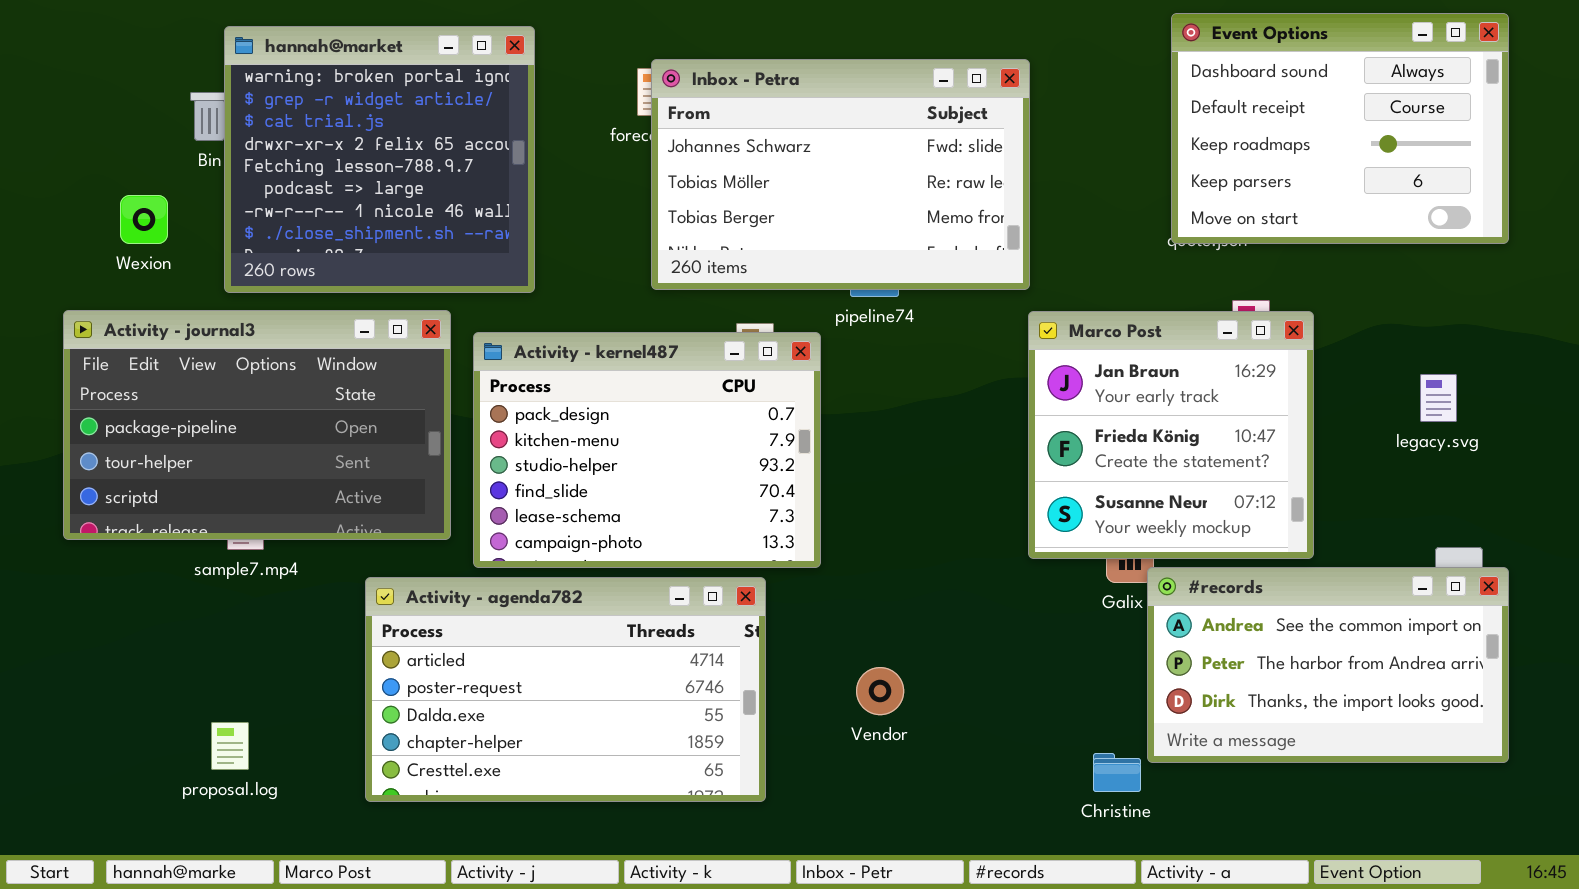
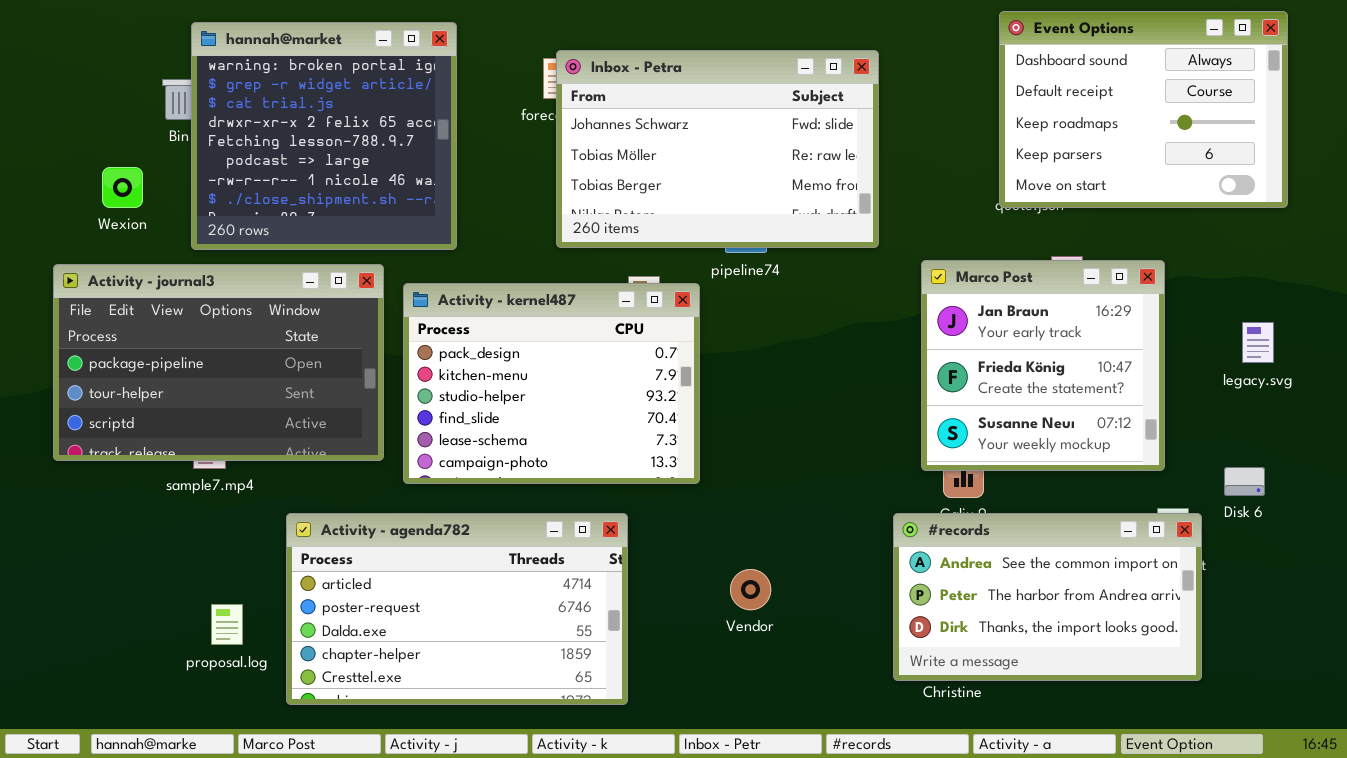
Marco Post: [1028,311,1314,559] -> [921,260,1165,471], moved
legacy.svg: [1420,374,1457,422] -> [1242,322,1274,363], moved
#records: [1147,567,1509,763] -> [893,513,1202,681], moved
Activity - agenda782: [365,577,766,802] -> [286,513,628,705], moved
proposal.log: [211,722,249,770] -> [211,604,243,645], moved

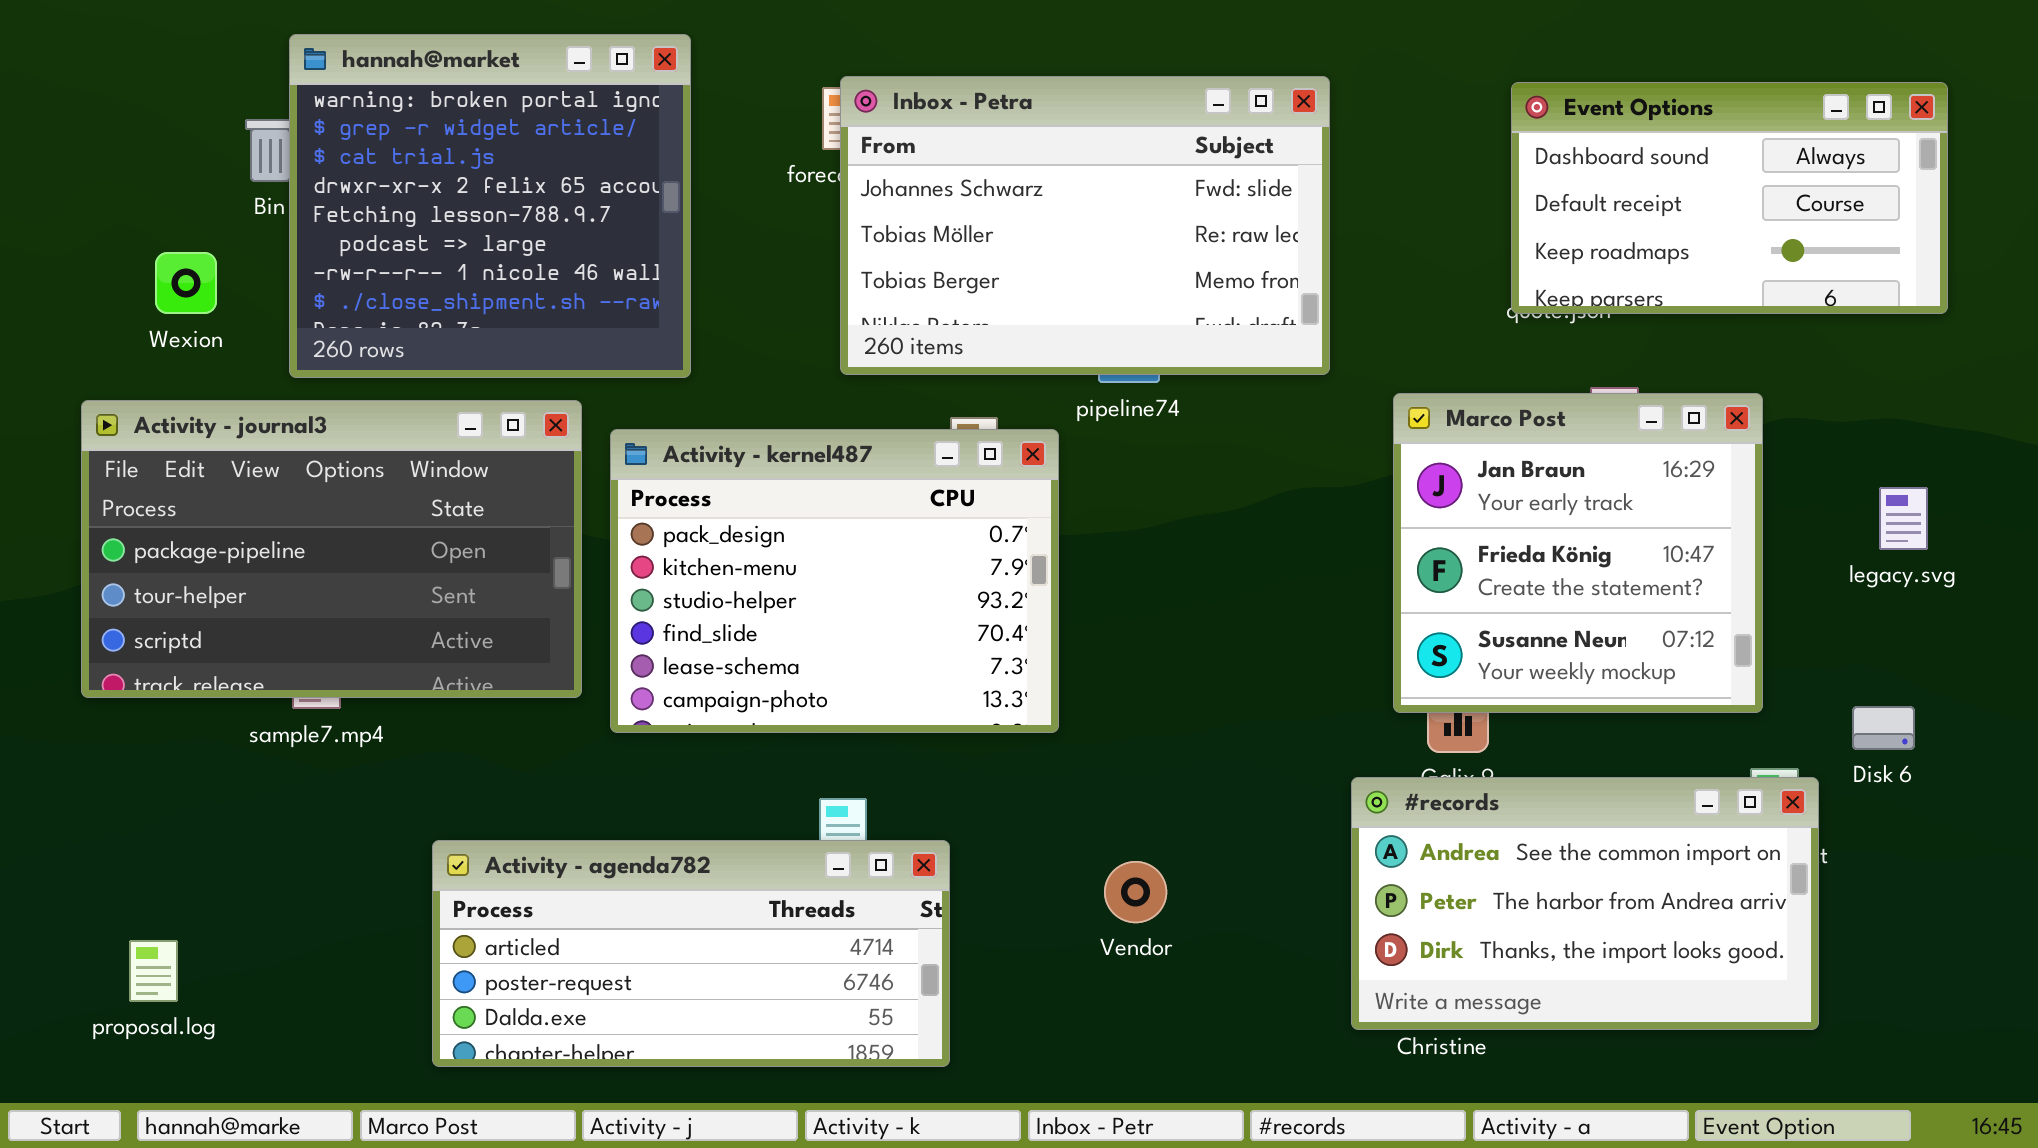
Event Options: [999,11,1288,208] -> [1511,82,1948,314], resized
Activity - agenda782: [286,513,628,705] -> [432,840,950,1067], resized
proposal.log: [211,604,243,645] -> [129,940,178,1002], moved

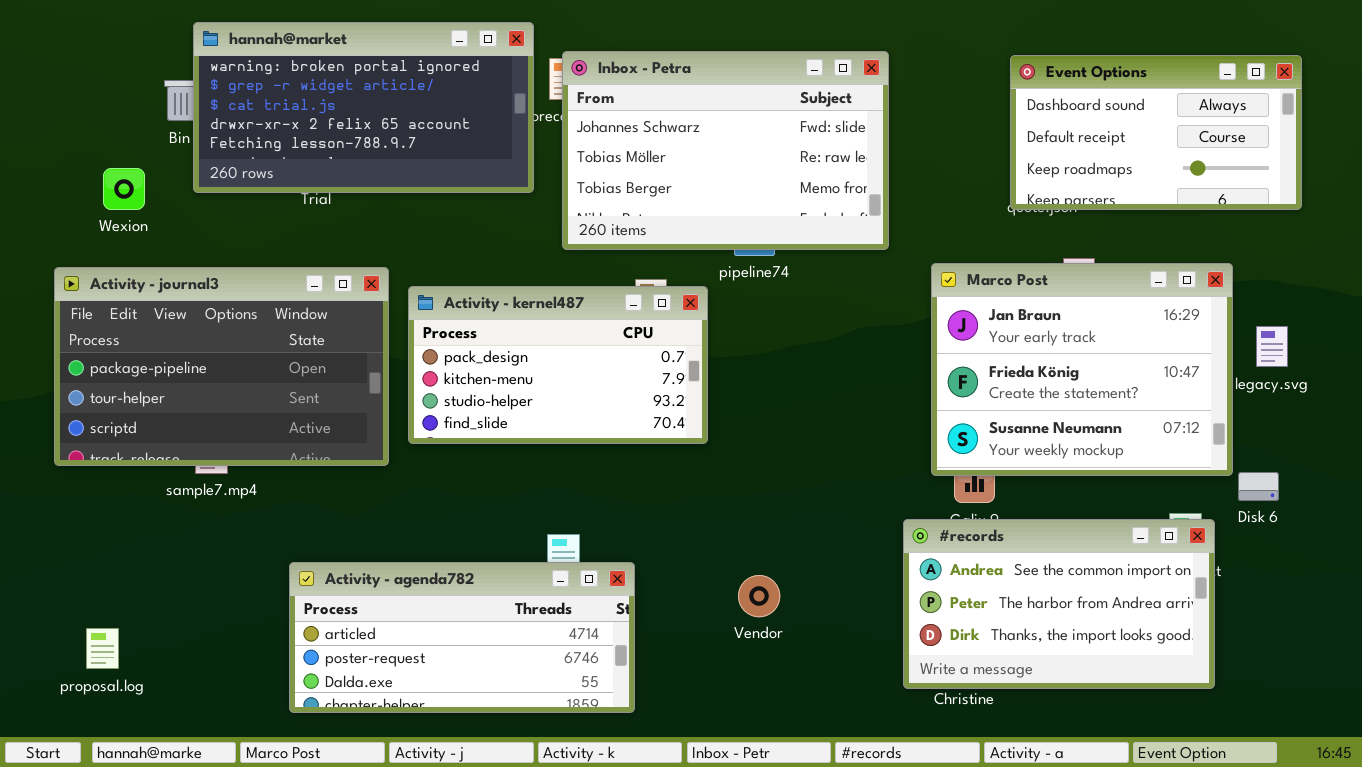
hannah@market: [289,34,691,378] -> [193,22,534,193], resized
Marco Post: [1393,393,1763,713] -> [931,263,1233,476], resized
Activity - kernel487: [610,429,1059,733] -> [408,286,708,444], resized

